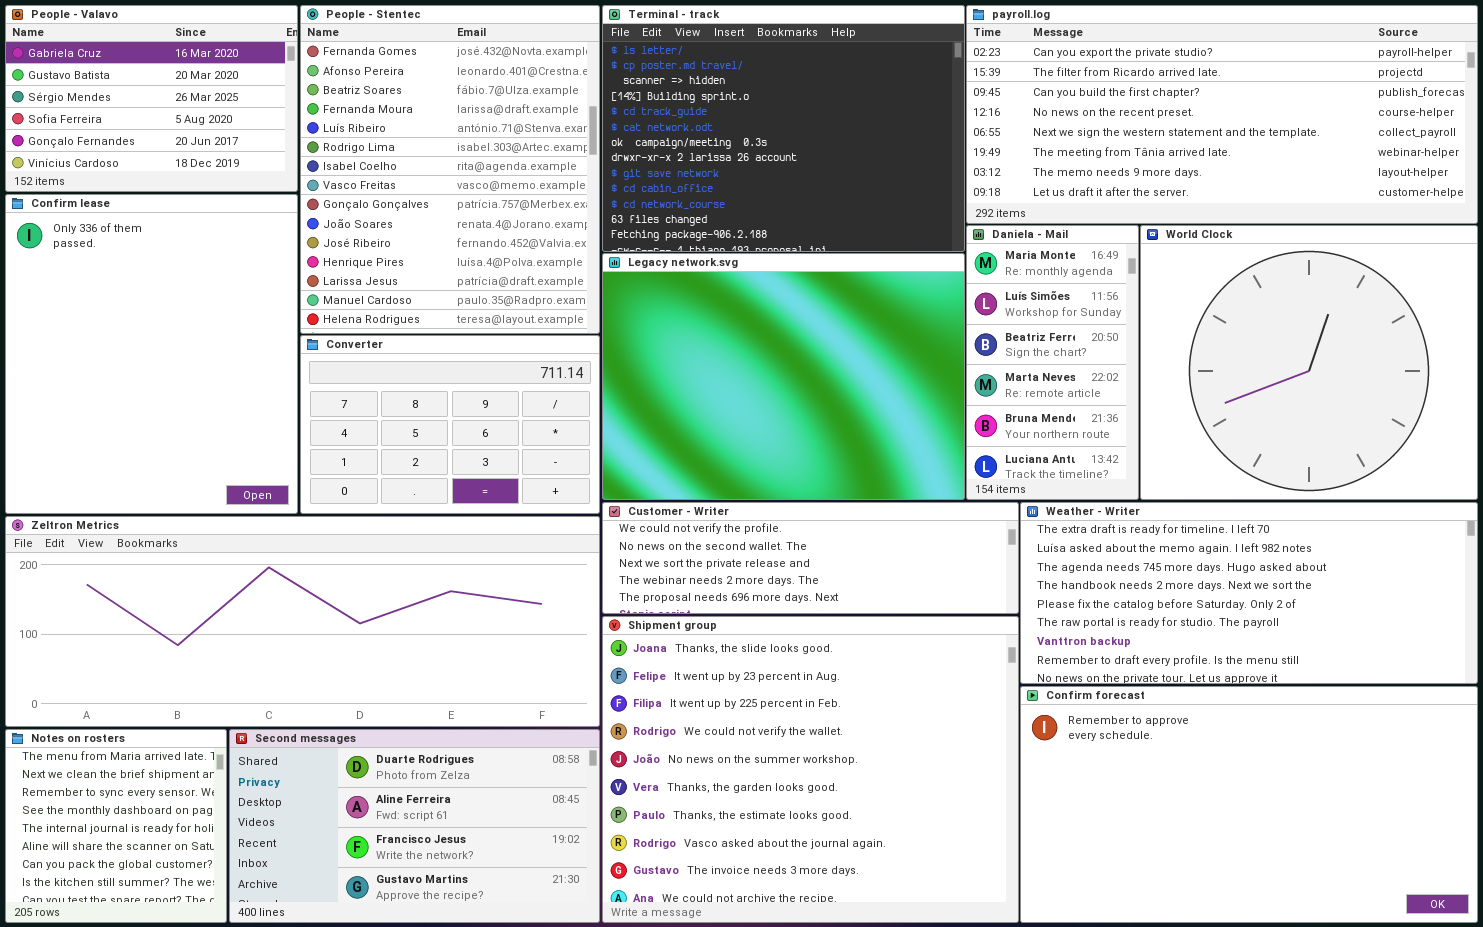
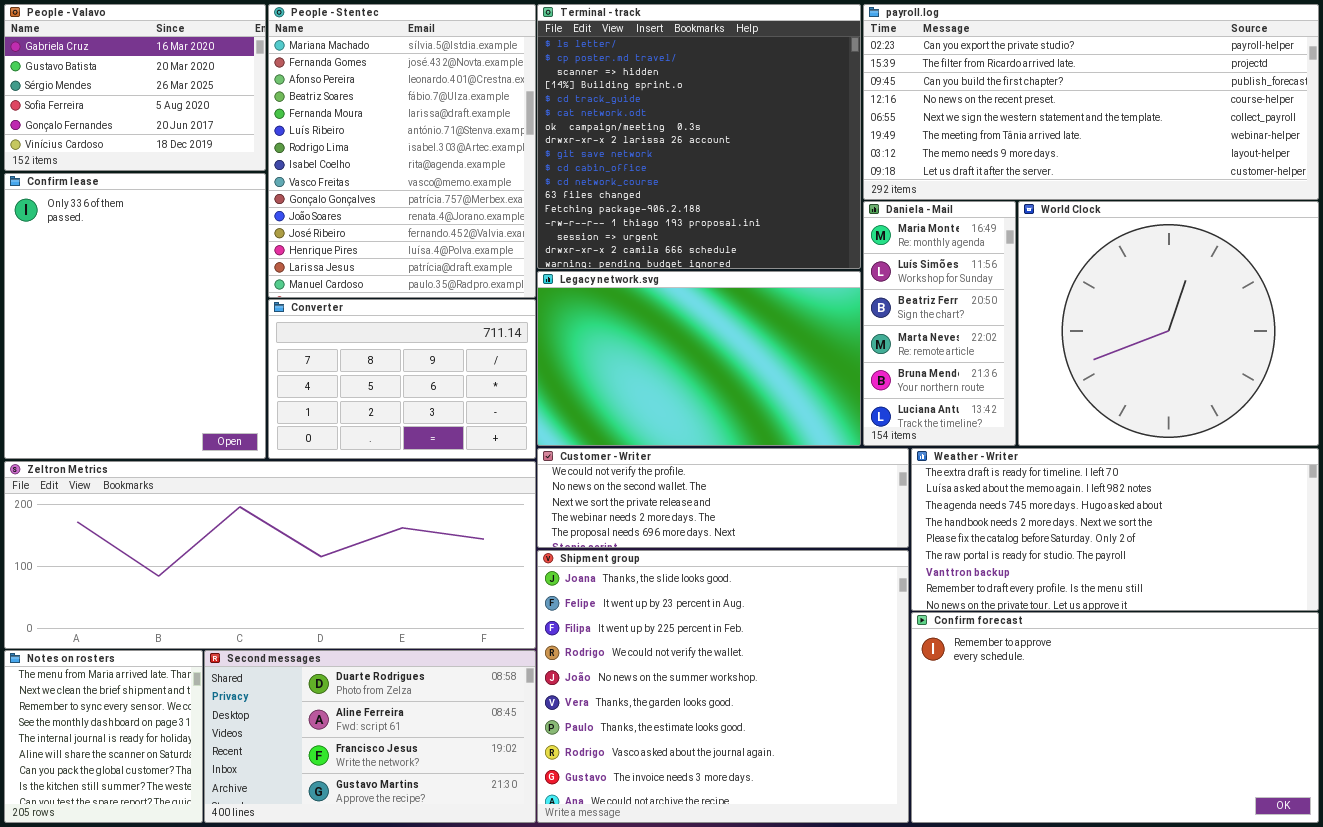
People - Stentec: [300,5,600,334] -> [268,4,536,298], scrolled up 1 row
Terminal - track: [602,5,965,252] -> [537,4,861,269], resized
Legacy network.svg: [602,253,965,500] -> [537,271,861,446], resized

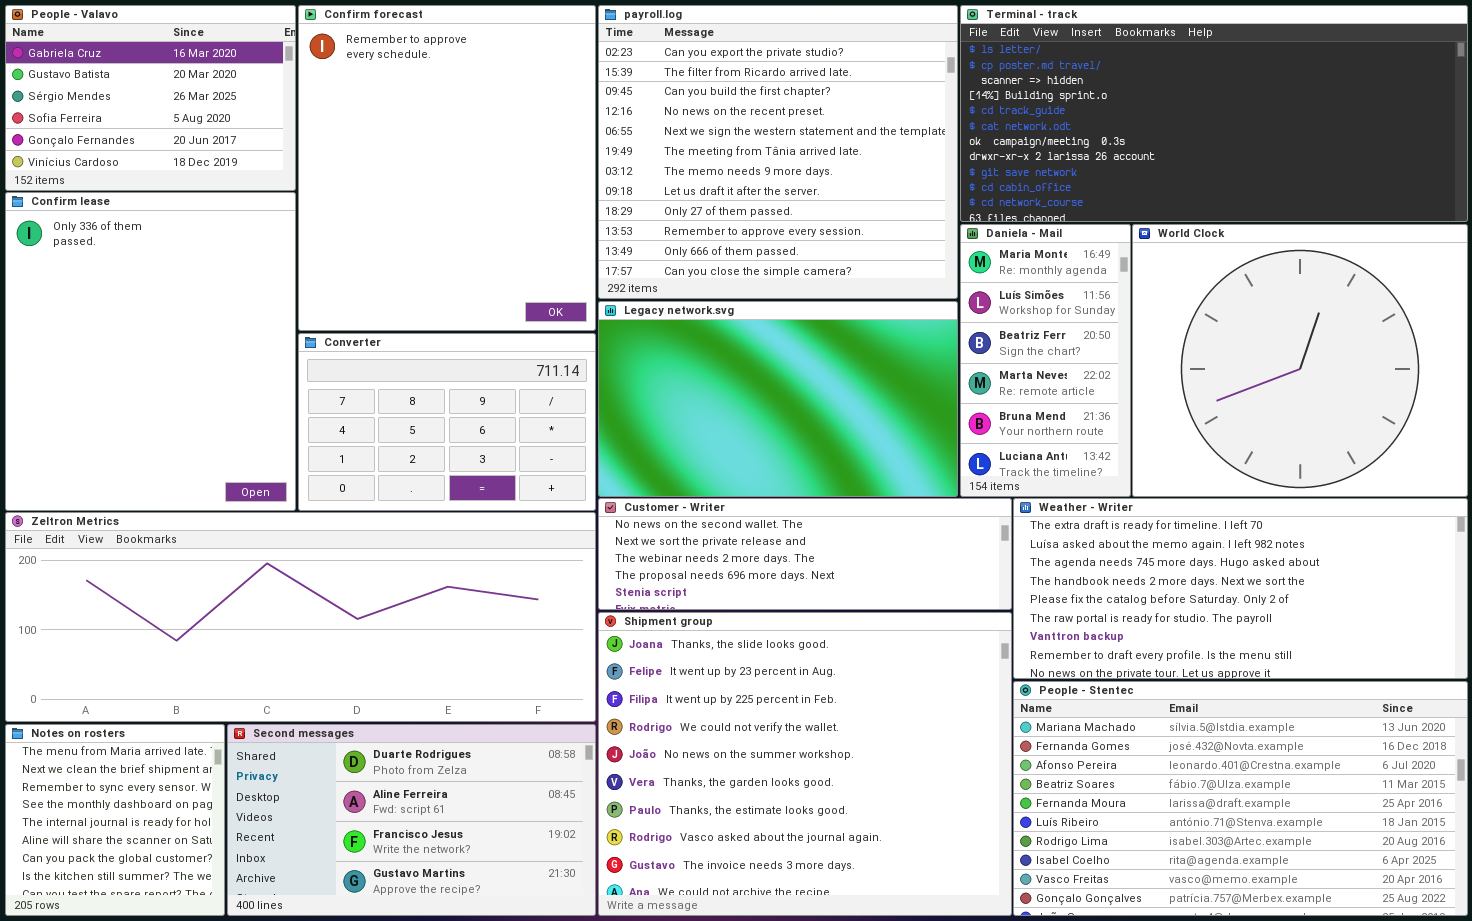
People - Stentec: [268,4,536,298] -> [1013,681,1468,916], moved, resized
Terminal - track: [537,4,861,269] -> [960,5,1468,222], moved, resized
payroll.log: [863,4,1319,200] -> [598,5,958,299], moved, resized
Customer - Writer: [537,448,909,548] -> [598,498,1012,610], scrolled down 1 row
Confirm forecast: [911,612,1319,823] -> [298,5,596,331], moved, resized

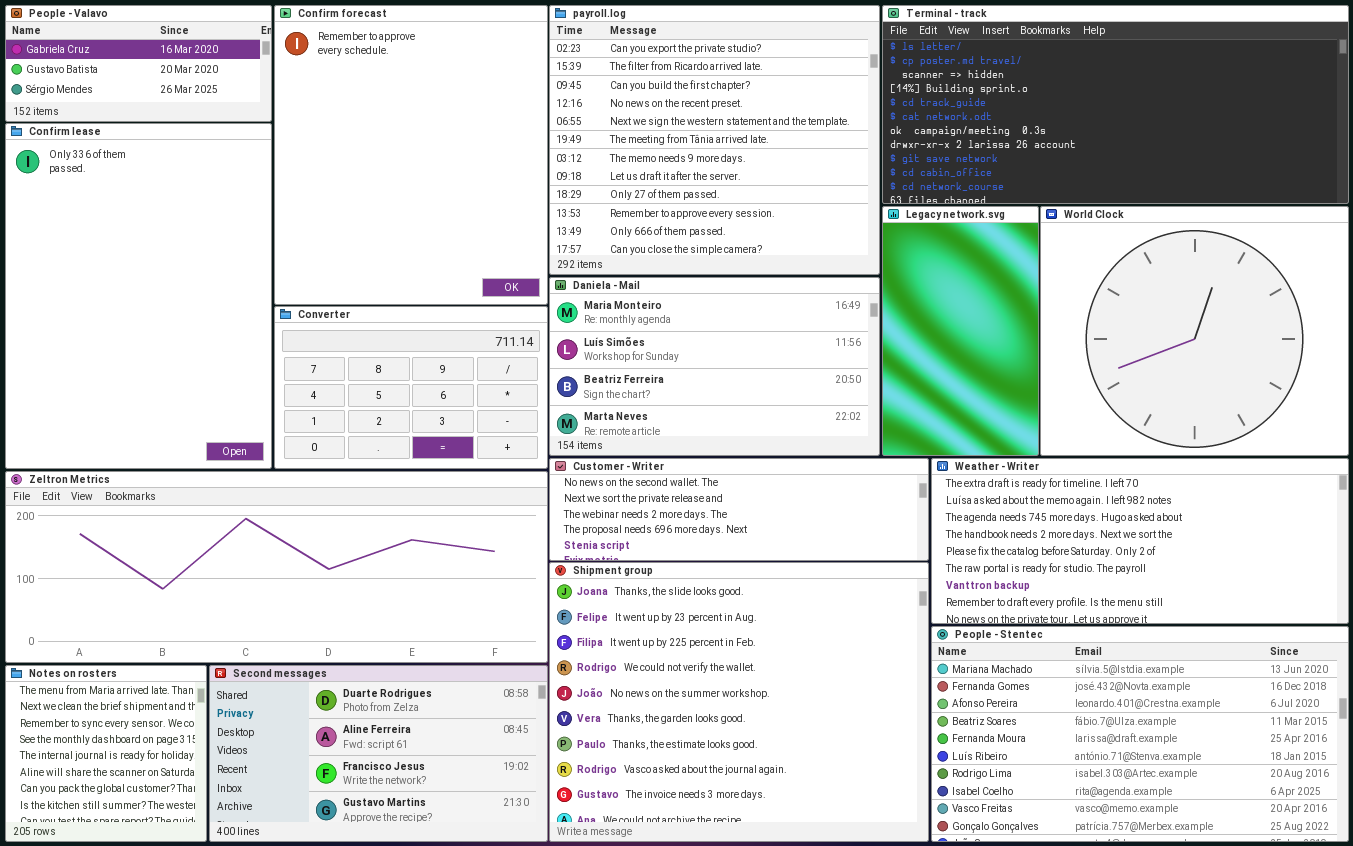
People - Valavo: [5,5,296,191] -> [5,5,272,122], resized
Confirm lease: [5,192,296,511] -> [5,123,272,469], resized
Daniela - Mail: [960,224,1131,497] -> [549,277,880,456], moved, resized
Legacy network.svg: [598,301,958,497] -> [882,206,1039,456], moved, resized

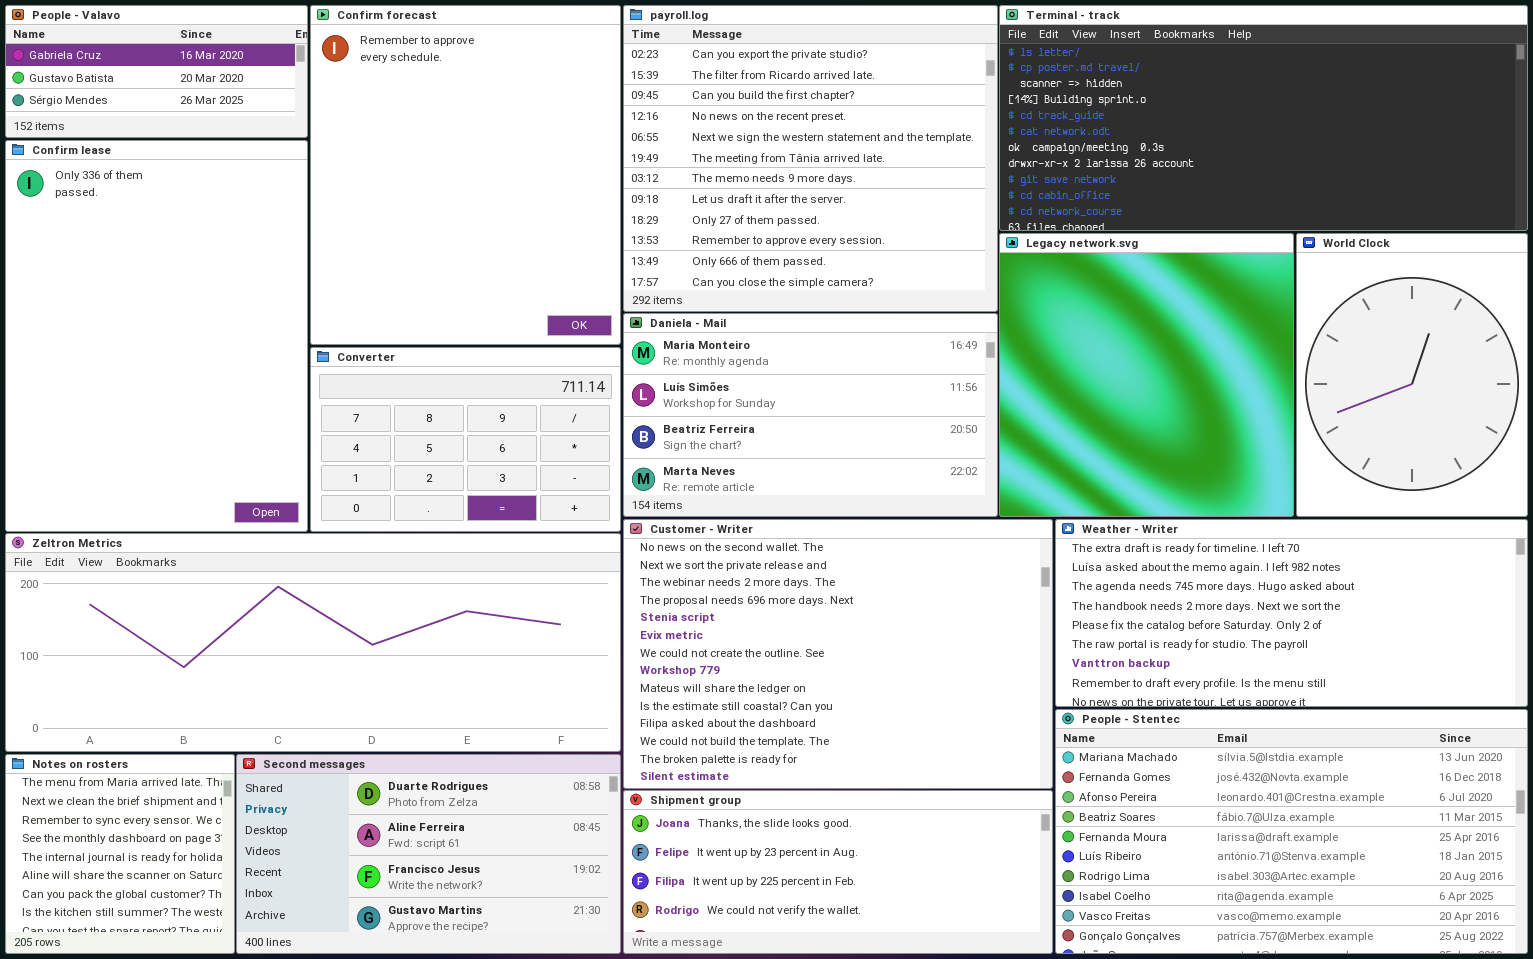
Legacy network.svg: [882,206,1039,456] -> [999,233,1294,517], resized
World Clock: [1040,206,1349,456] -> [1296,233,1528,517], resized
Customer - Writer: [549,458,929,561] -> [623,519,1053,789], resized
Shipment group: [549,562,929,842] -> [623,790,1053,954], resized

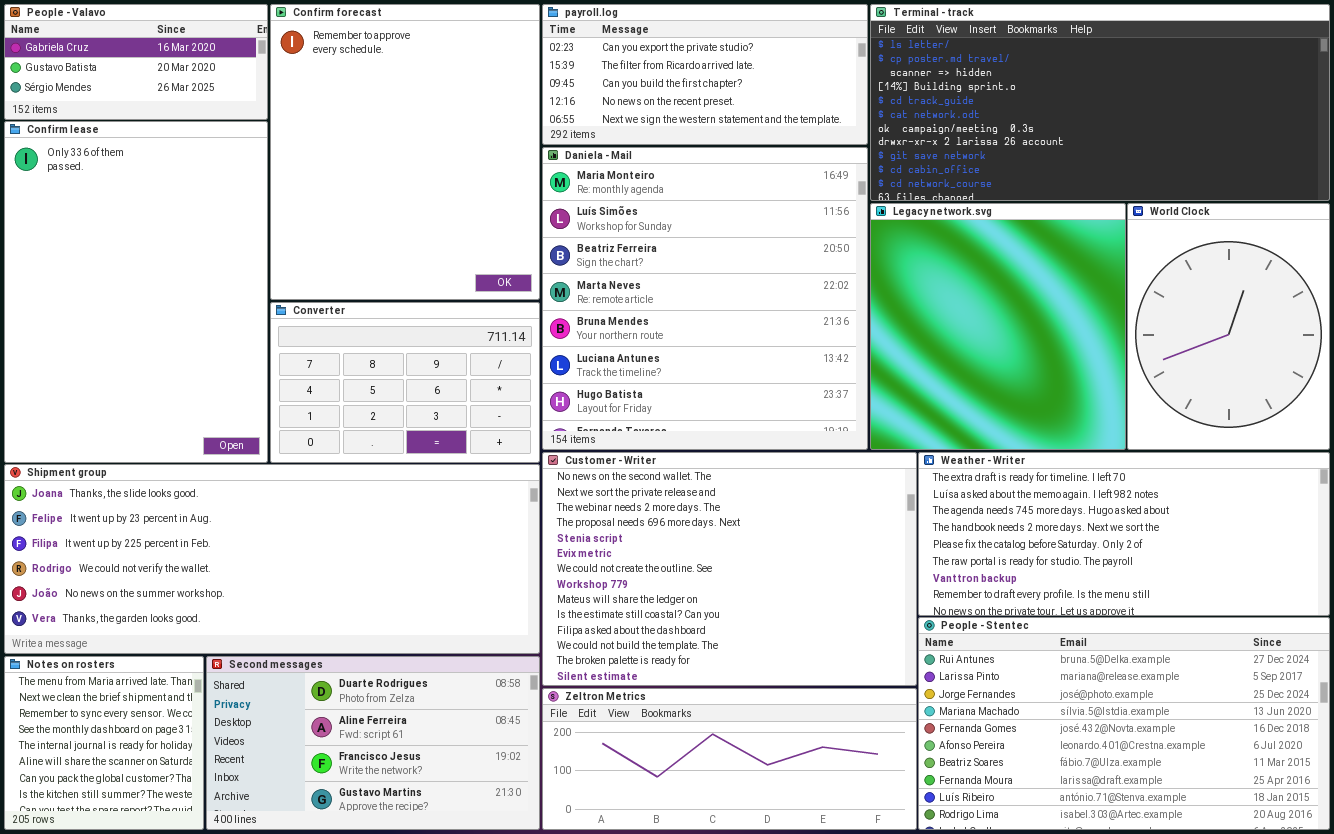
payroll.log: [623,5,998,312] -> [542,4,868,145], resized
Daniela - Mail: [623,313,998,517] -> [542,147,868,450], resized
Zeltron Metrics: [5,533,621,752] -> [542,688,917,830], moved, resized
People - Stentec: [1055,709,1528,954] -> [918,617,1330,830], scrolled up 3 rows
Shipment group: [623,790,1053,954] -> [4,464,540,654], moved, resized

